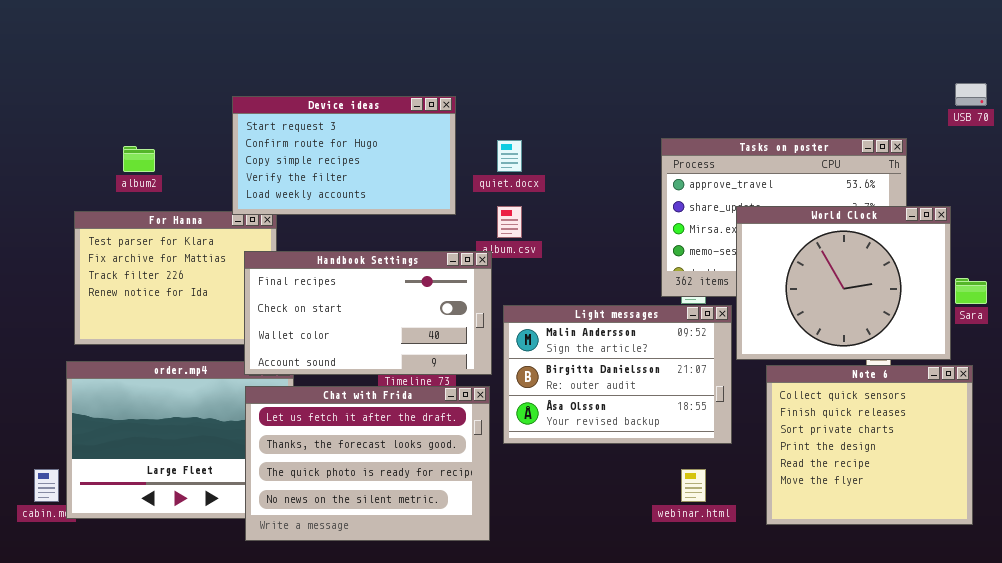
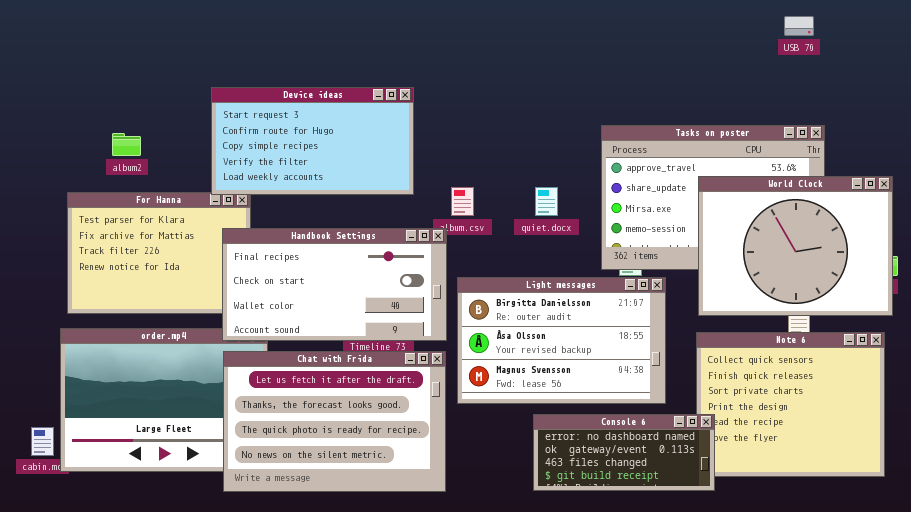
USB 70: [955,83,987,106] -> [784,16,814,36], moved
quiet.docx: [497,140,522,172] -> [535,187,558,216], moved
World Clock: [736,206,951,360] -> [698,176,893,316], moved
Light messages: [503,305,732,444] -> [457,277,666,404], scrolled down 1 row
Console 6: none -> [533,414,715,491], opened

